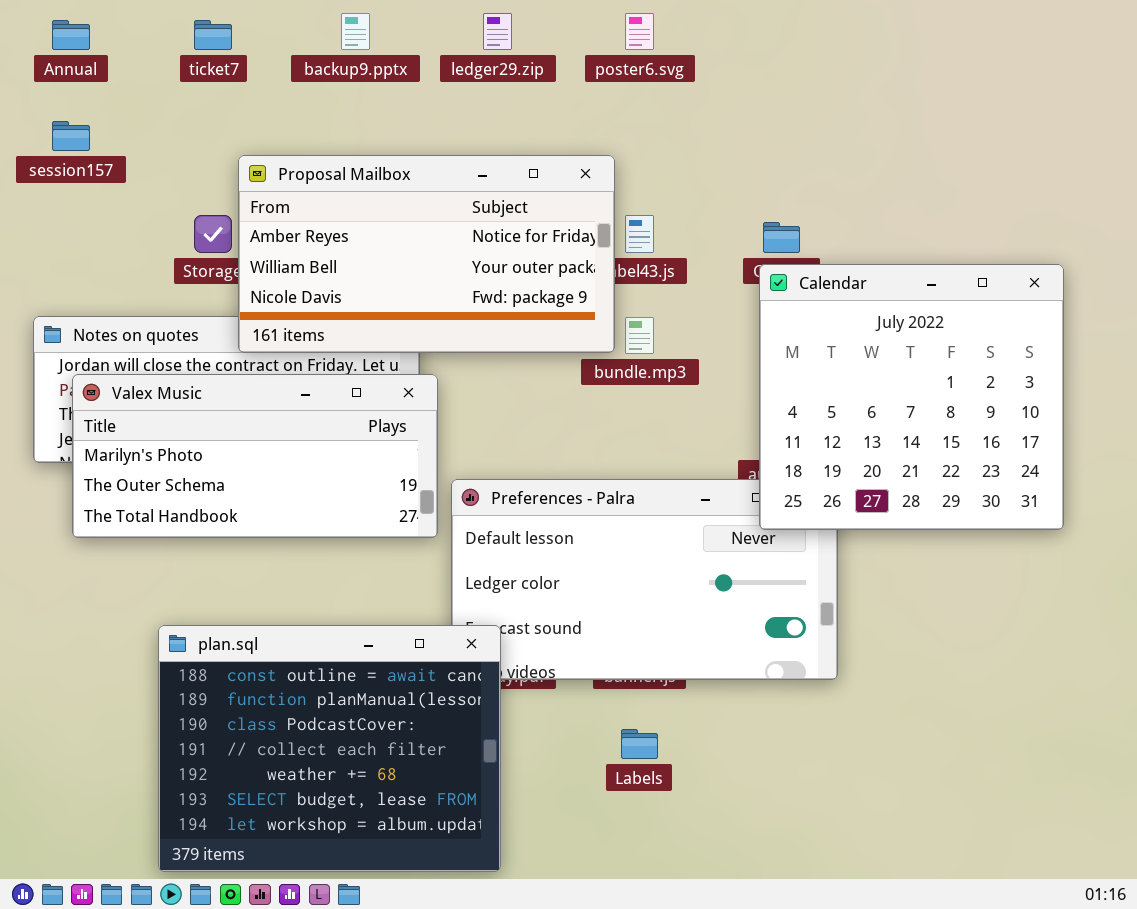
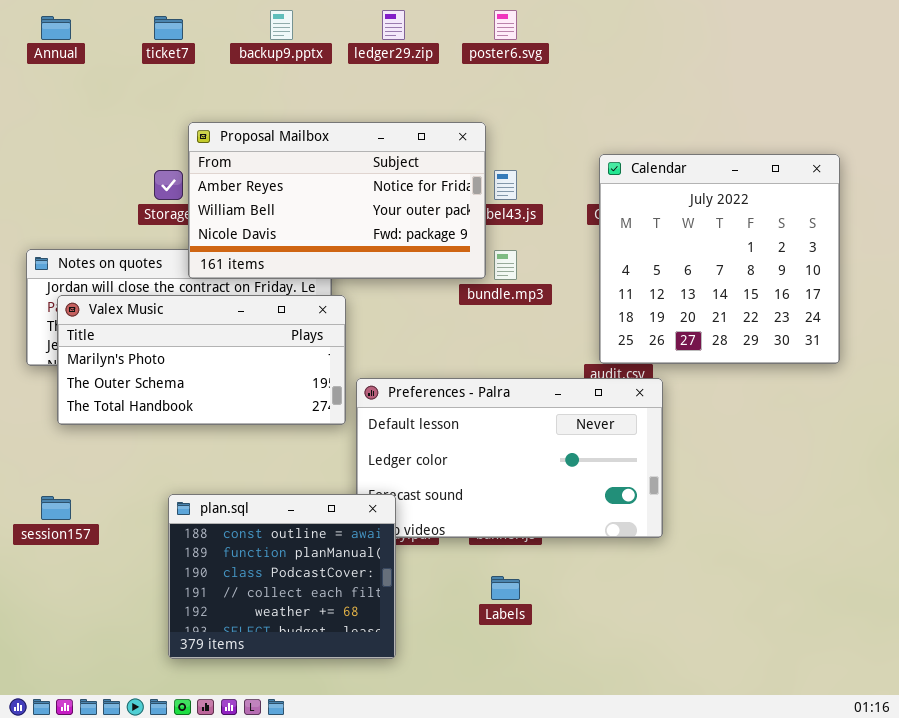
session157: [52,121,90,151] -> [41,496,71,520], moved
Calendar: [759,264,1064,530] -> [599,154,840,364], moved
plan.sql: [158,625,501,872] -> [168,494,396,659], resized

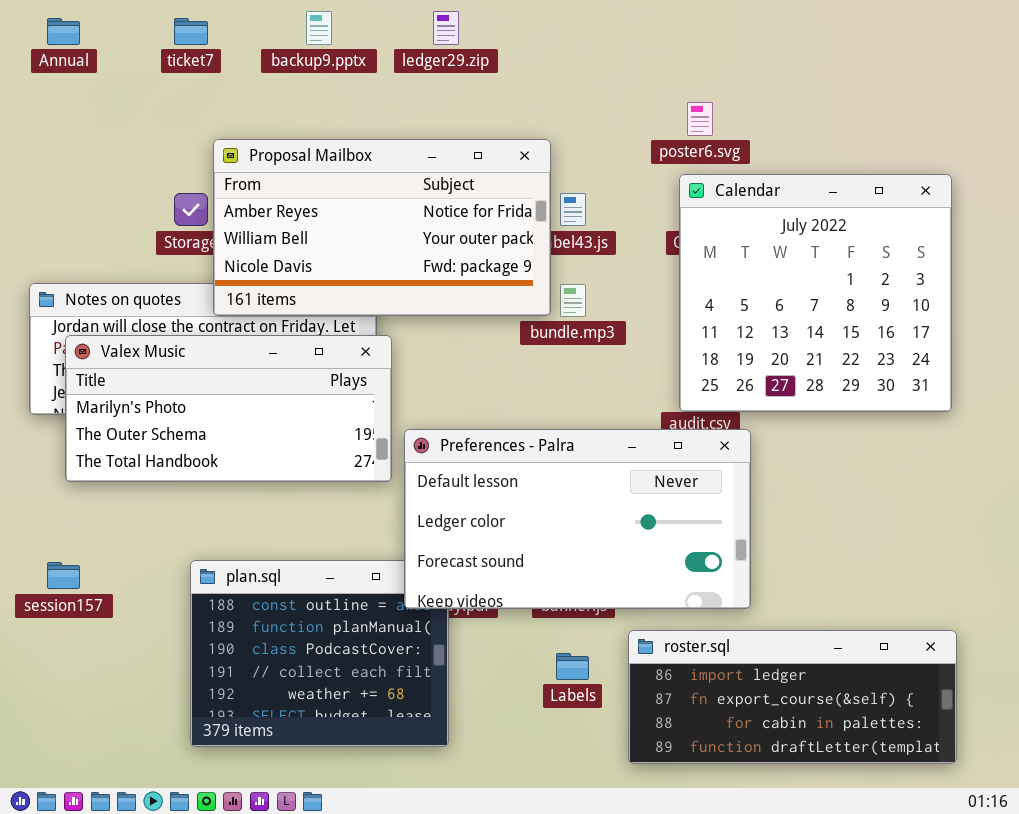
poster6.svg: [494,10,517,40] -> [687,102,713,136], moved
Preferences - Palra: [356,378,663,538] -> [404,429,751,609], raised
roster.sql: none -> [628,630,957,764], opened

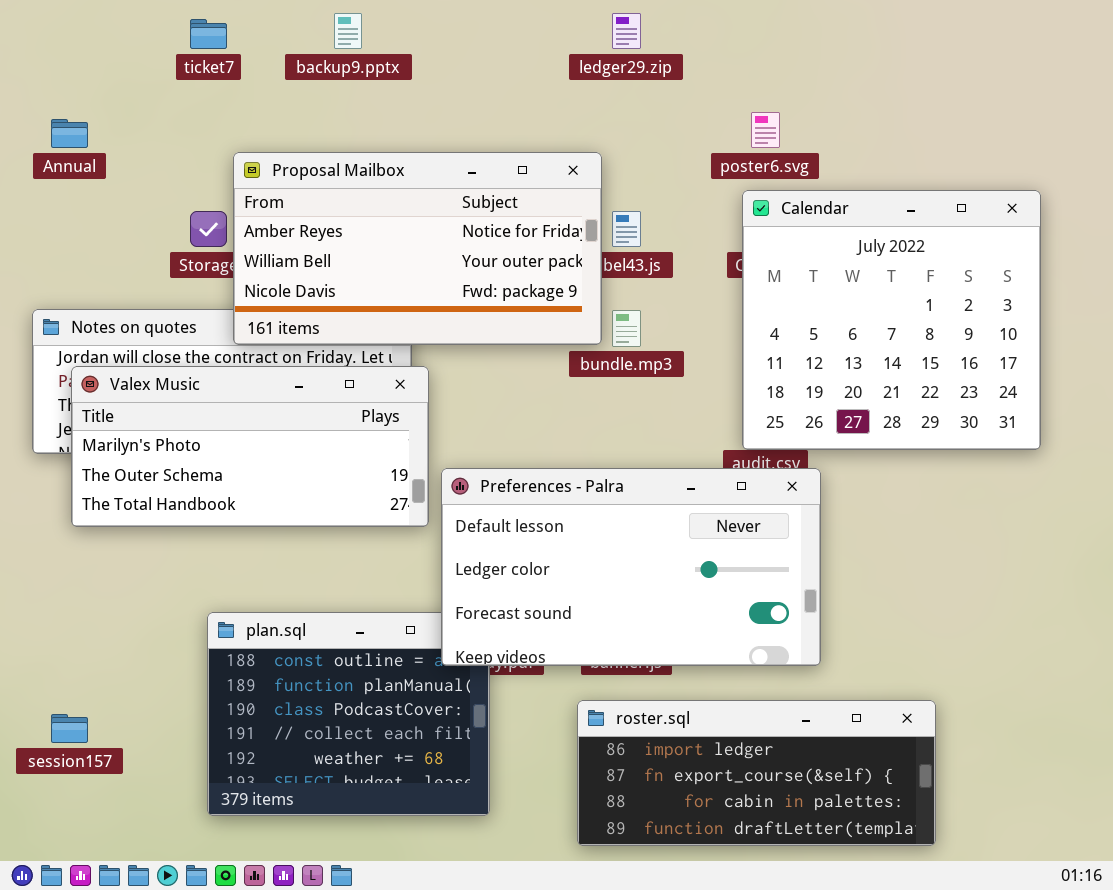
ledger29.zip: [433,11,459,45] -> [612,13,641,49], moved
Annual: [47,18,80,45] -> [51,119,88,148], moved
session157: [47,562,80,589] -> [51,714,88,743], moved
roster.sql: [628,630,957,764] -> [577,700,936,846], moved

